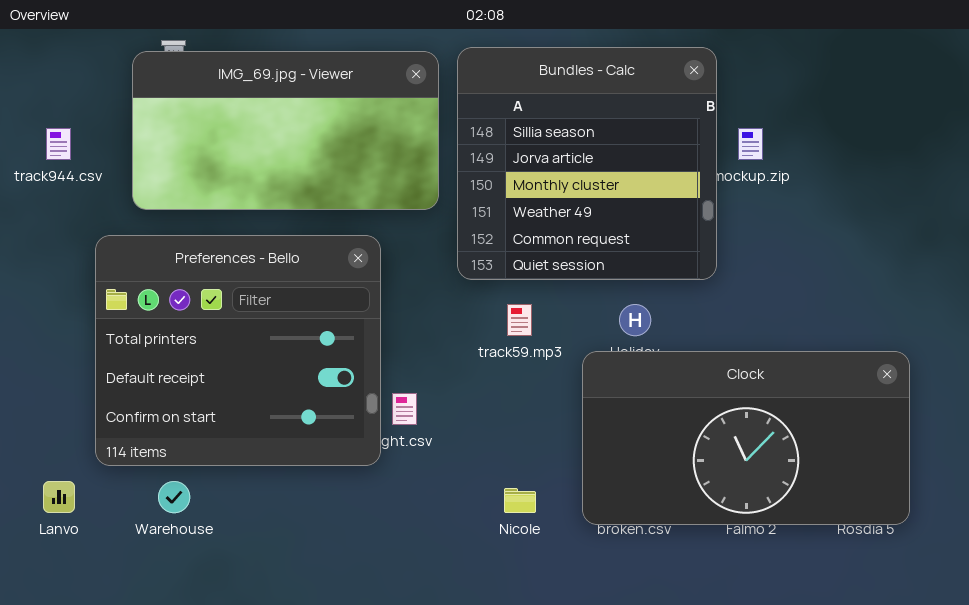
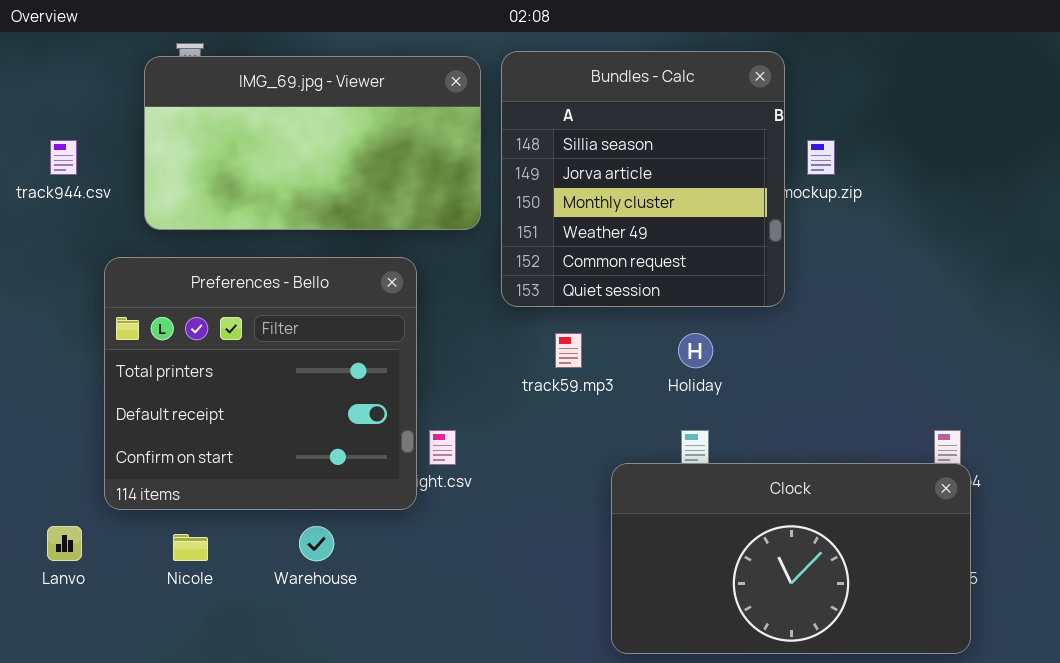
Clock: [582,351,910,525] -> [611,463,971,654], moved
Warehouse: [158,481,190,513] -> [299,526,334,561], moved
Nicole: [504,488,536,513] -> [173,534,208,561], moved

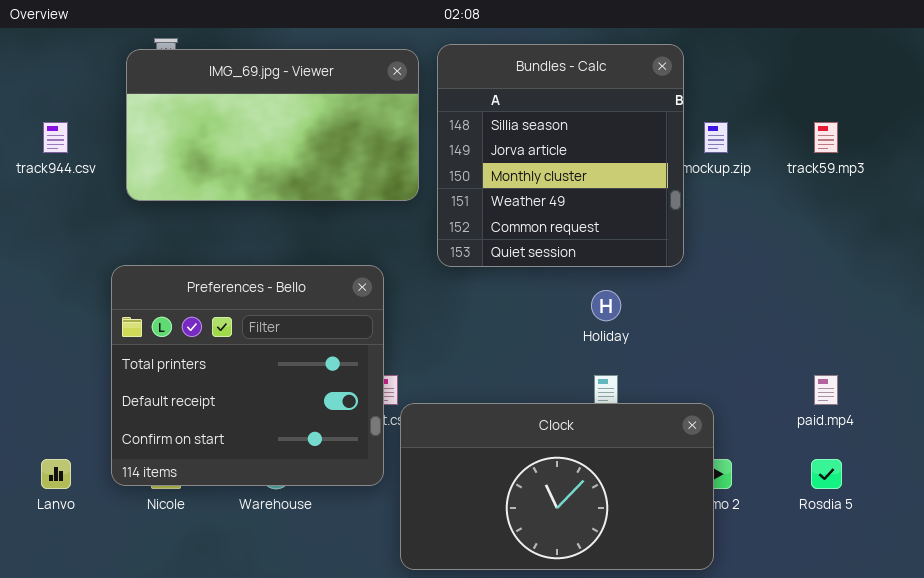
Preferences - Bello: [104,257,417,510] -> [111,265,384,486], moved
track59.mp3: [555,333,582,368] -> [814,122,838,153], moved
Clock: [611,463,971,654] -> [400,403,714,570], moved

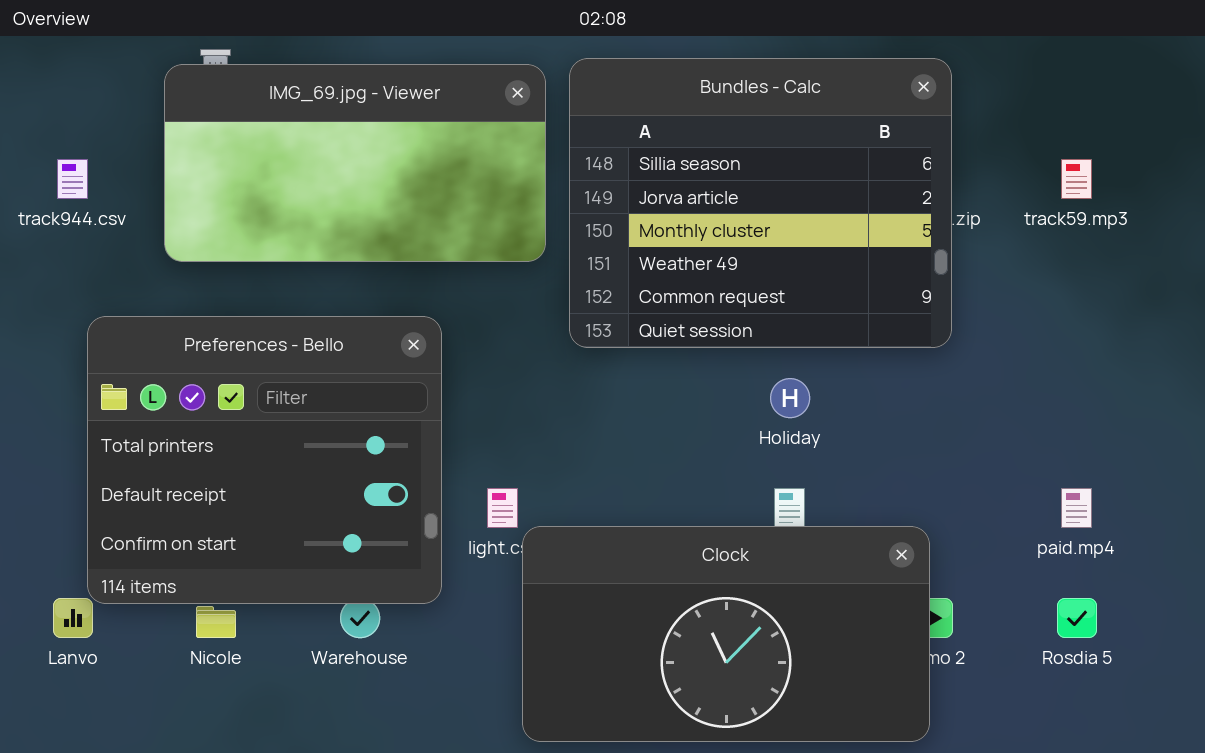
Bundles - Calc: [437,44,684,267] -> [569,58,952,348], resized
Preferences - Bello: [111,265,384,486] -> [87,316,442,604], moved

